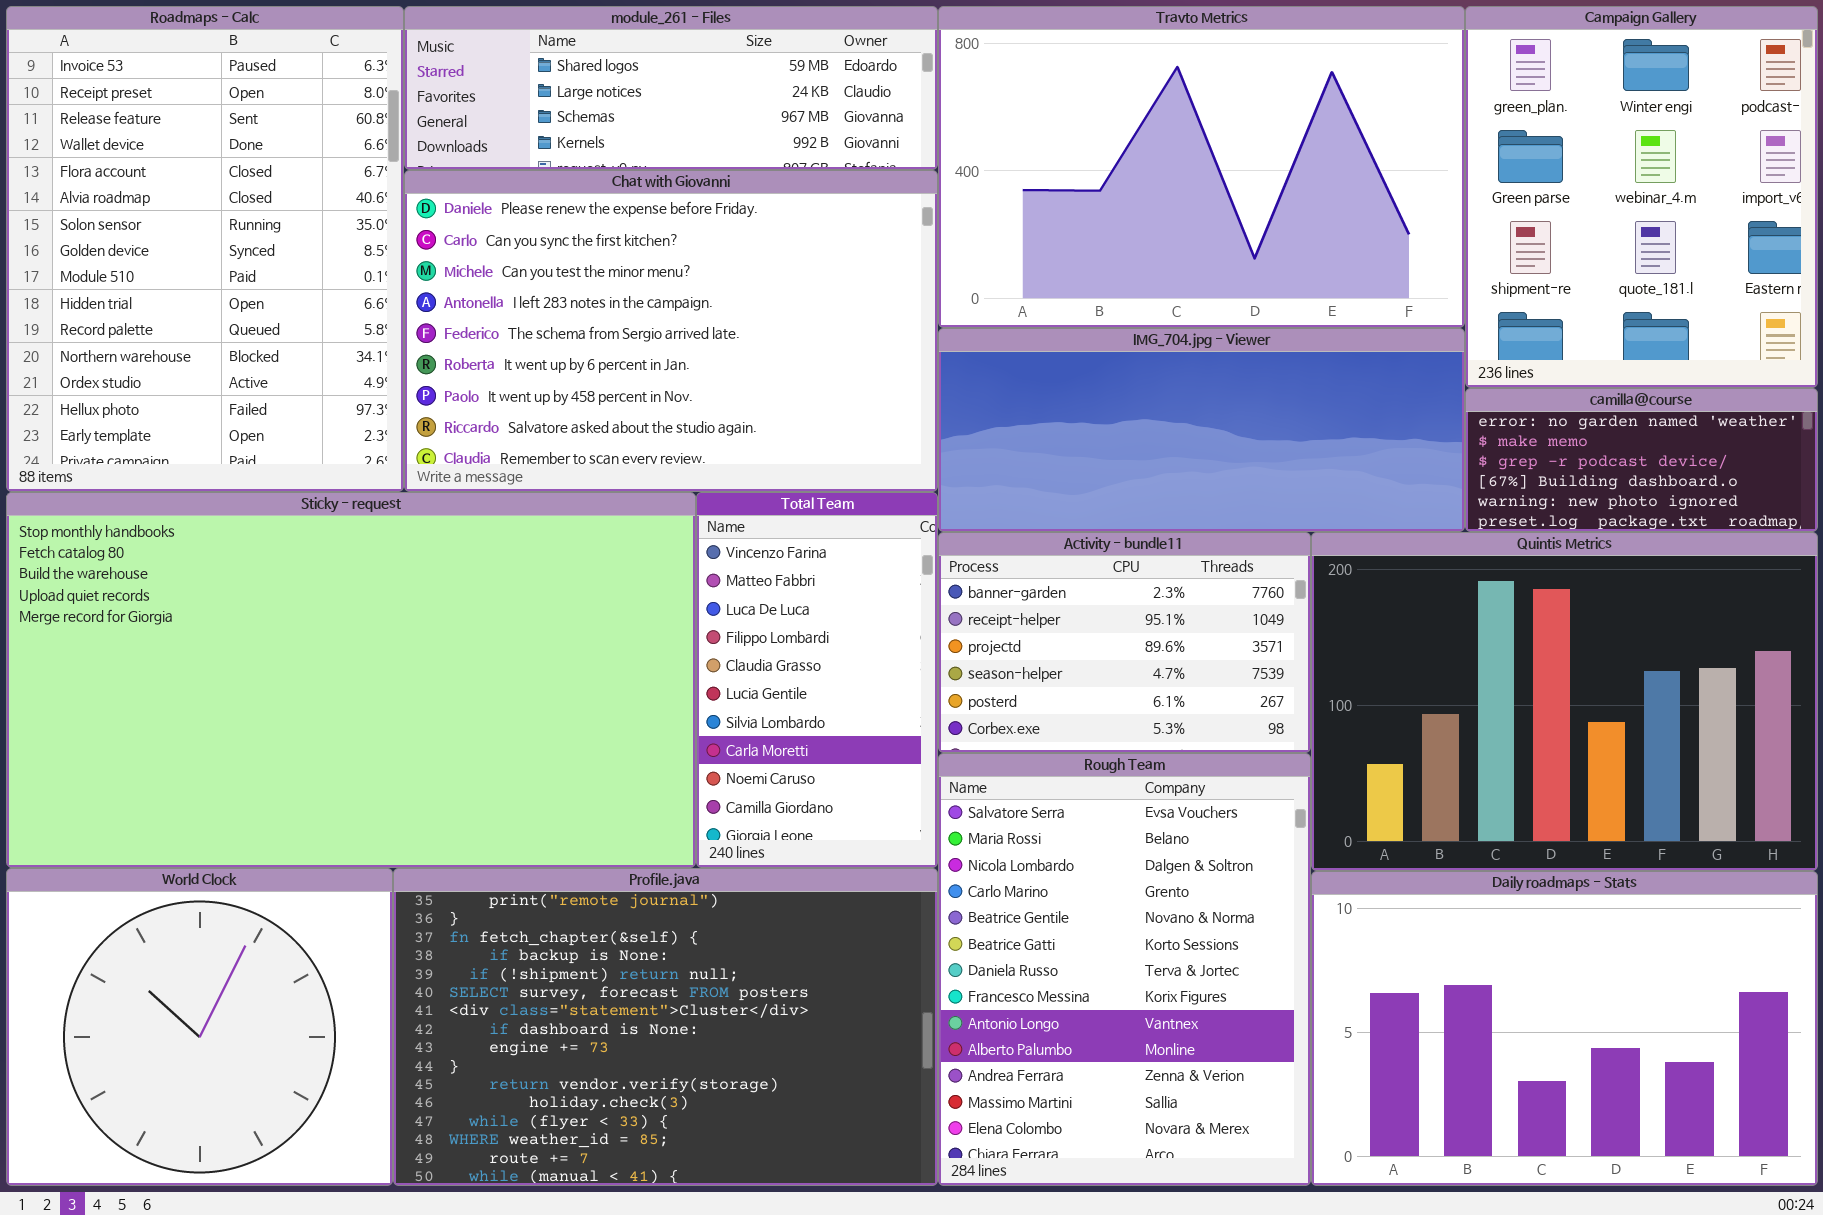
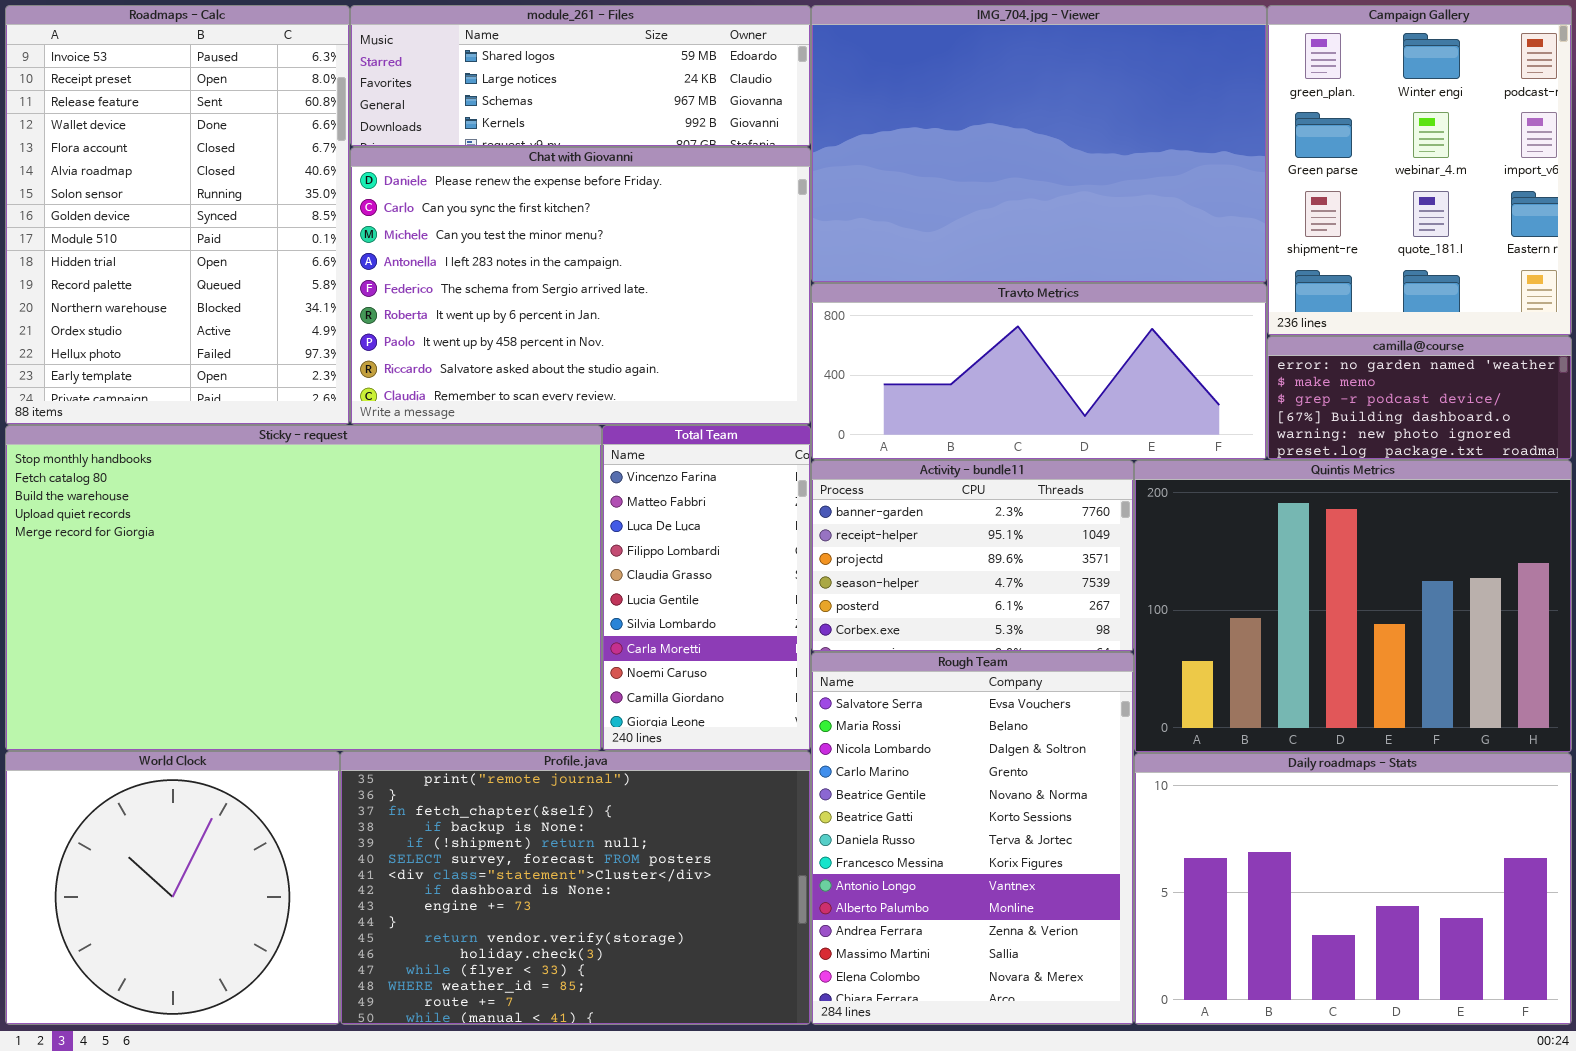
Travto Metrics: [938,6,1465,328] -> [811,283,1267,460], moved, resized
IMG_704.jpg - Viewer: [938,328,1465,532] -> [811,5,1267,283], moved, resized

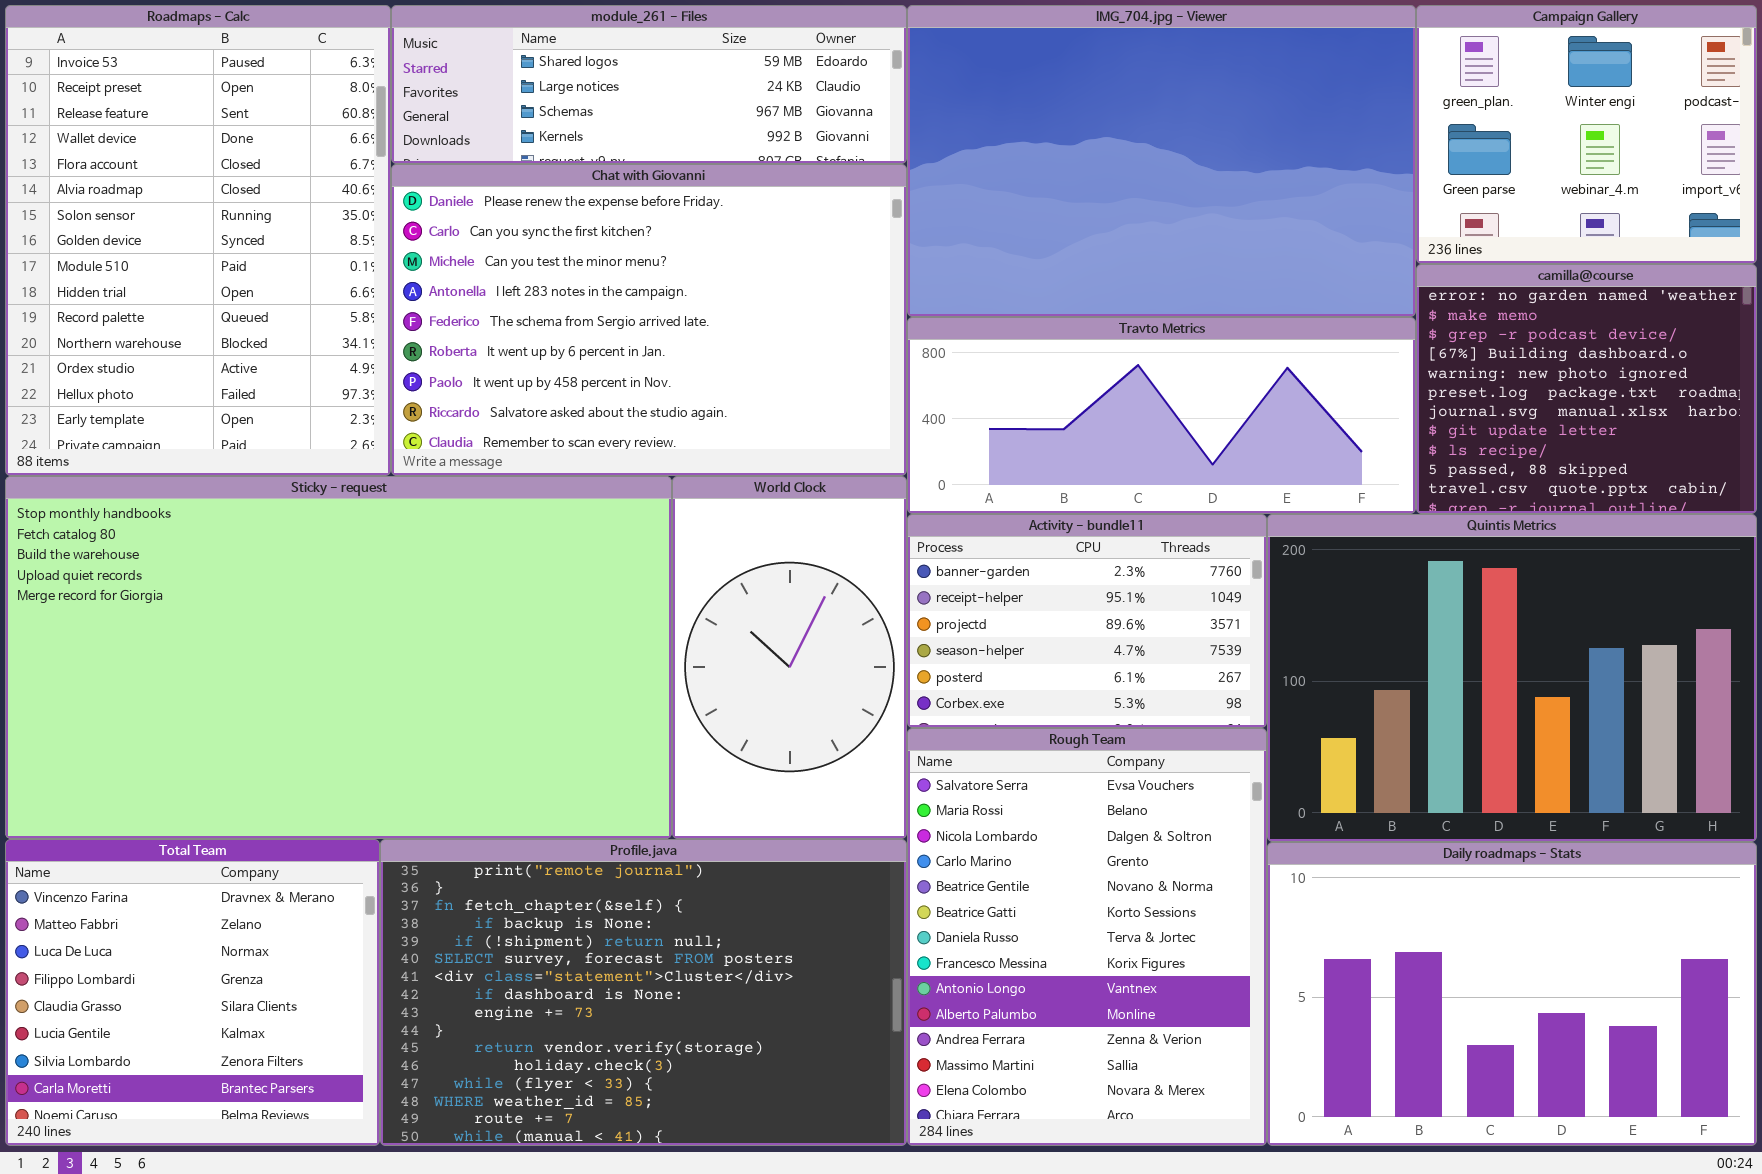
Campaign Gallery: [1267,5,1572,336] -> [1416,5,1757,264], resized
camilla@course: [1267,336,1572,460] -> [1416,264,1757,514], resized
Total Team: [602,425,811,751] -> [5,839,380,1146], moved, resized
World Clock: [5,751,340,1025] -> [672,476,907,839], moved, resized

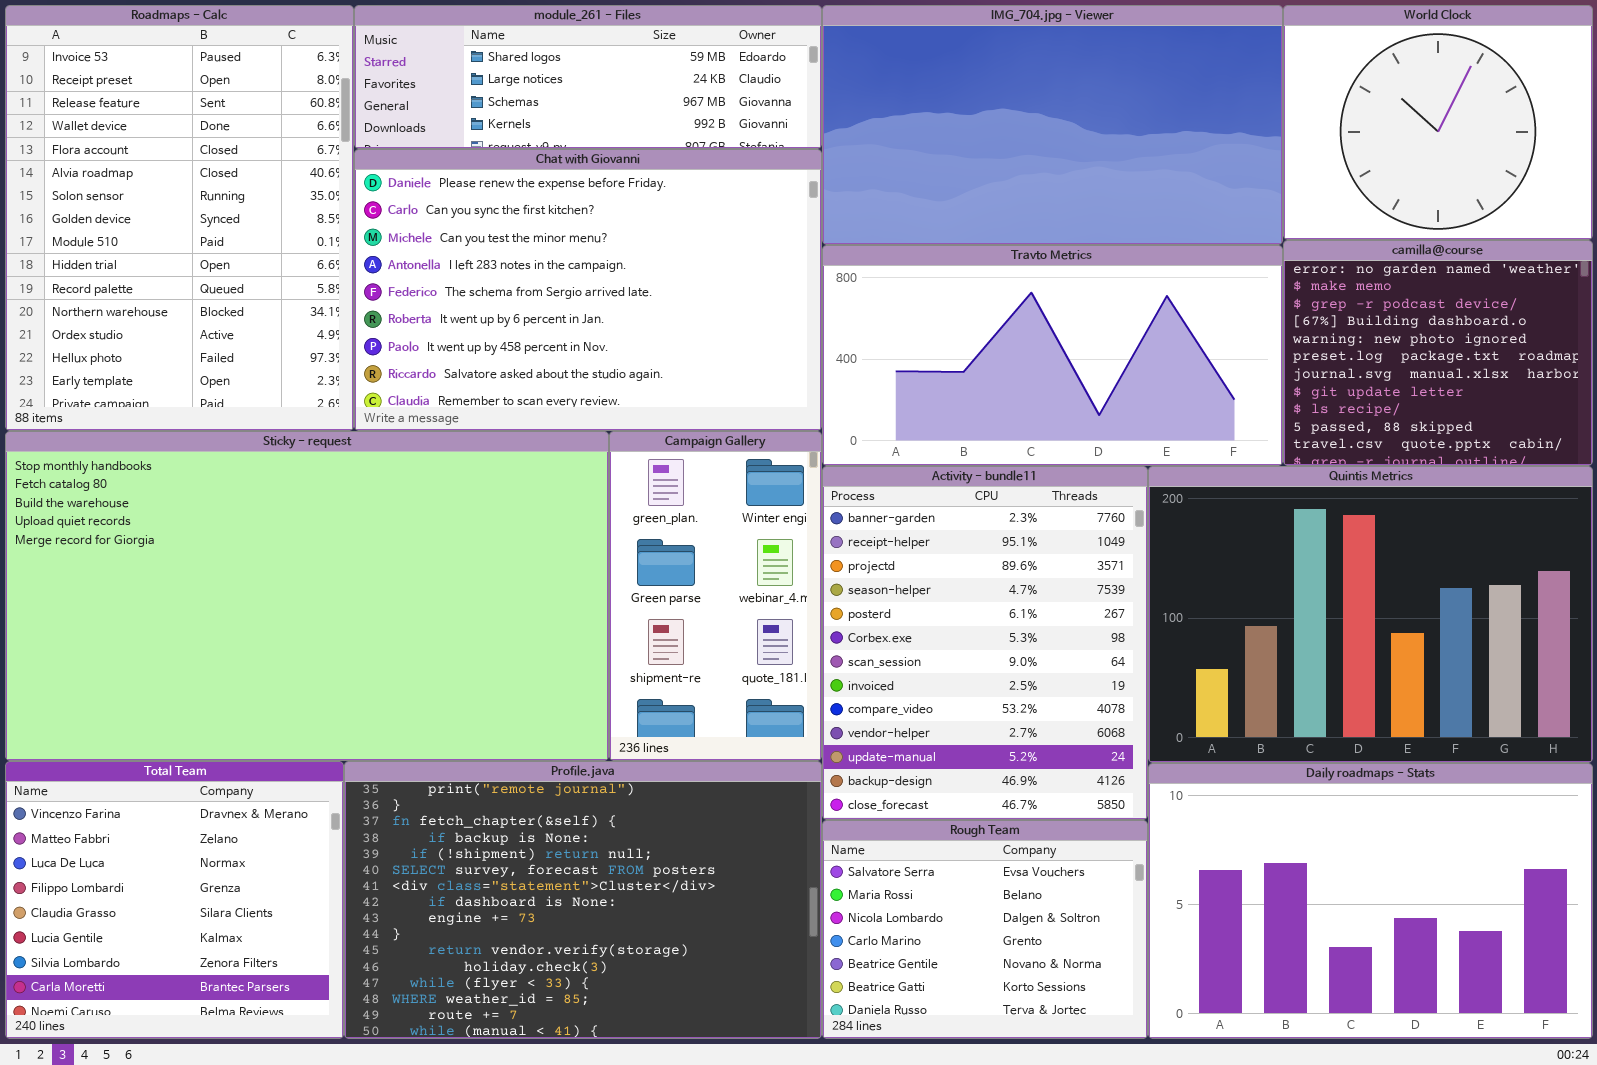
IMG_704.jpg - Viewer: [907,5,1416,317] -> [822,5,1283,245], resized
Campaign Gallery: [1416,5,1757,264] -> [609,431,822,761], moved, resized
Travto Metrics: [907,317,1416,514] -> [822,245,1283,466], resized
World Clock: [672,476,907,839] -> [1283,5,1593,240], moved, resized
Activity - bundle11: [907,514,1267,728] -> [822,466,1148,820], resized
Rough Team: [907,728,1267,1146] -> [822,820,1148,1039], resized

